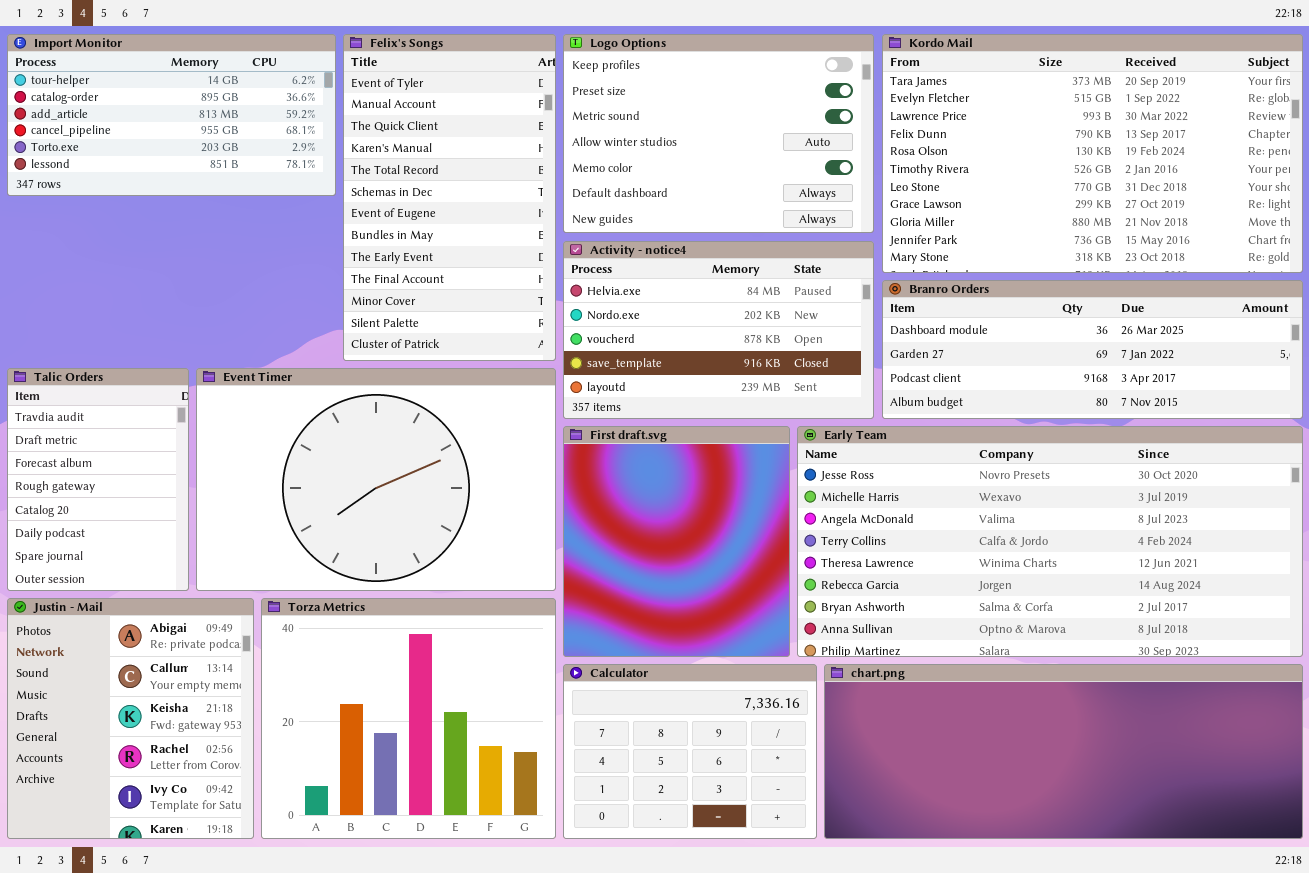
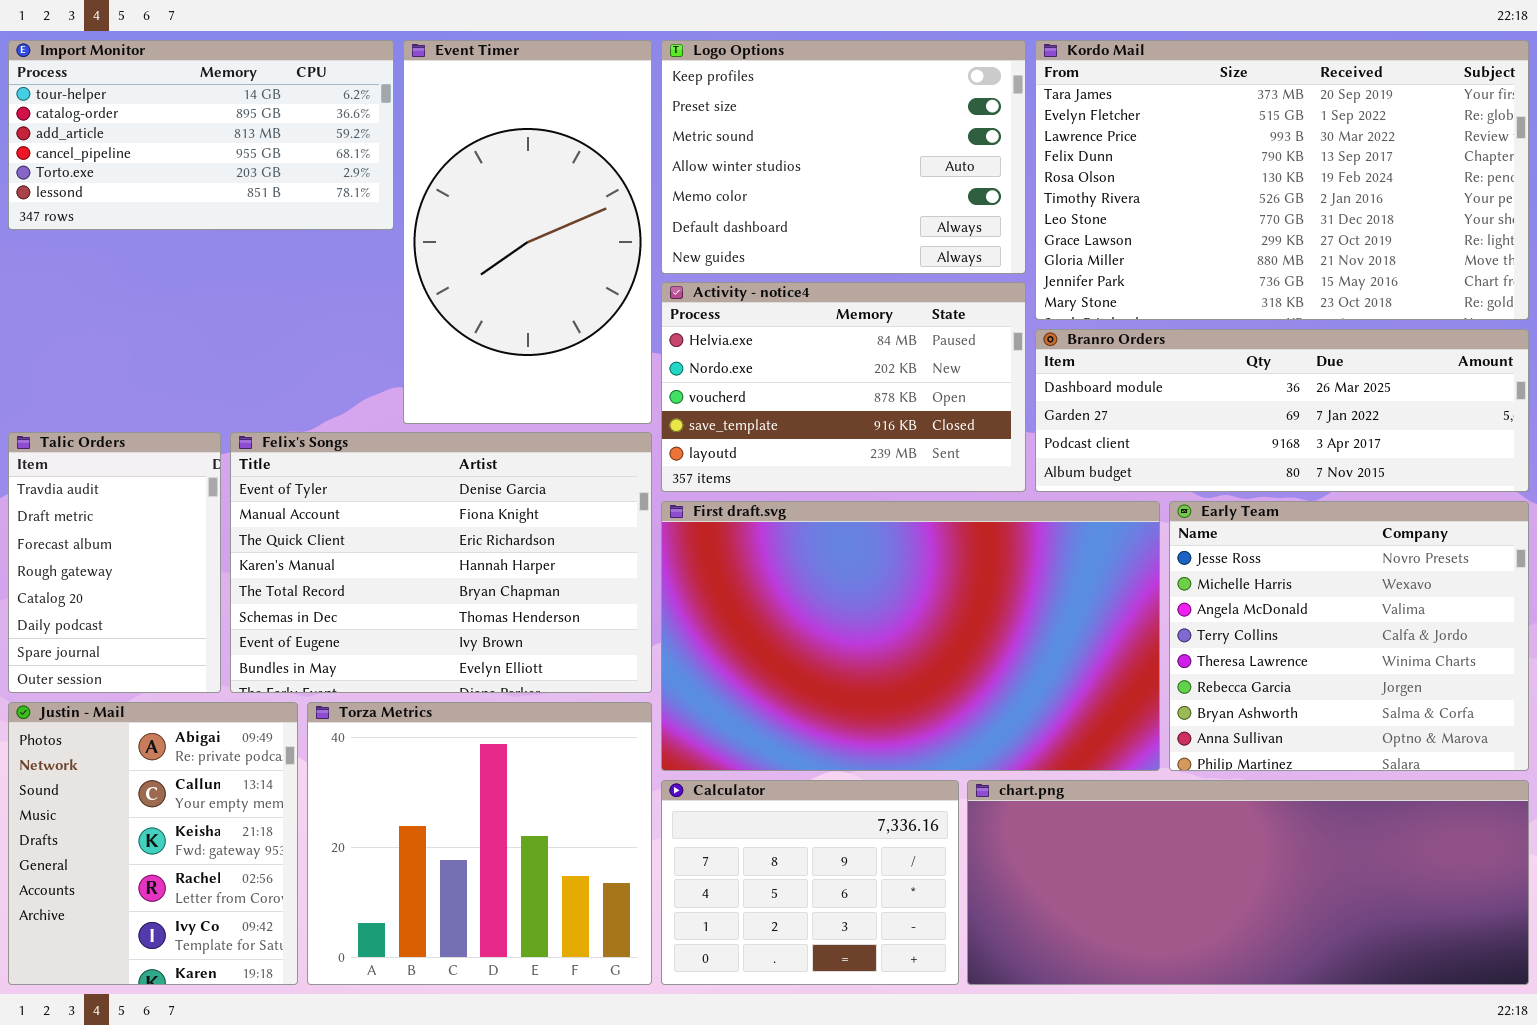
Felix's Songs: [343,34,556,361] -> [230,432,652,693], moved, resized
Event Timer: [196,368,556,591] -> [403,40,652,424], moved, resized
First draft.svg: [563,426,790,657] -> [661,501,1160,771], resized
Early Team: [797,426,1303,657] -> [1169,501,1529,771], resized

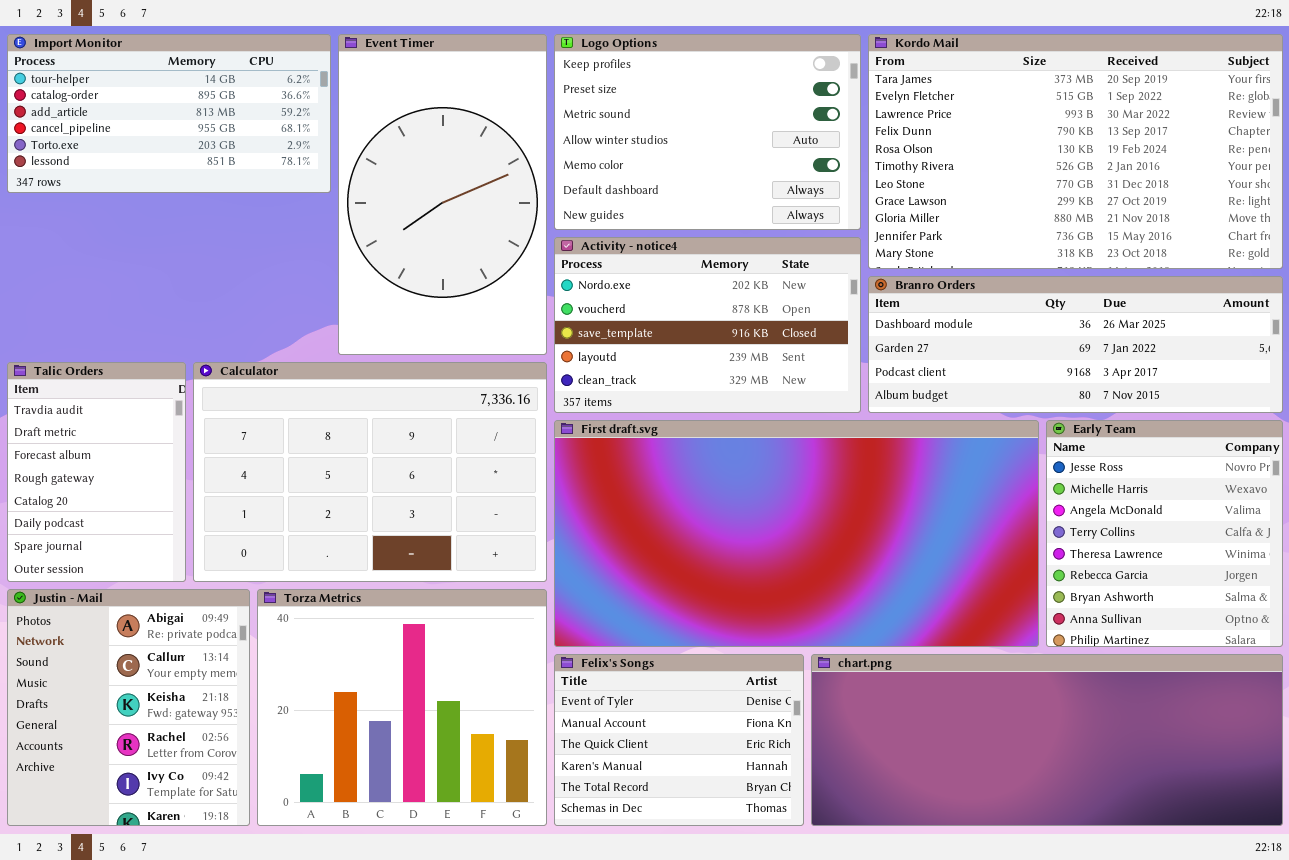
Activity - notice4: [661,282,1026,492] -> [554,237,861,413], scrolled down 1 row
Felix's Songs: [230,432,652,693] -> [554,654,804,826], moved, resized
First draft.svg: [661,501,1160,771] -> [554,420,1039,647], resized
Early Team: [1169,501,1529,771] -> [1046,420,1283,647], resized
Calculator: [661,780,959,985] -> [193,362,547,582], moved, resized

